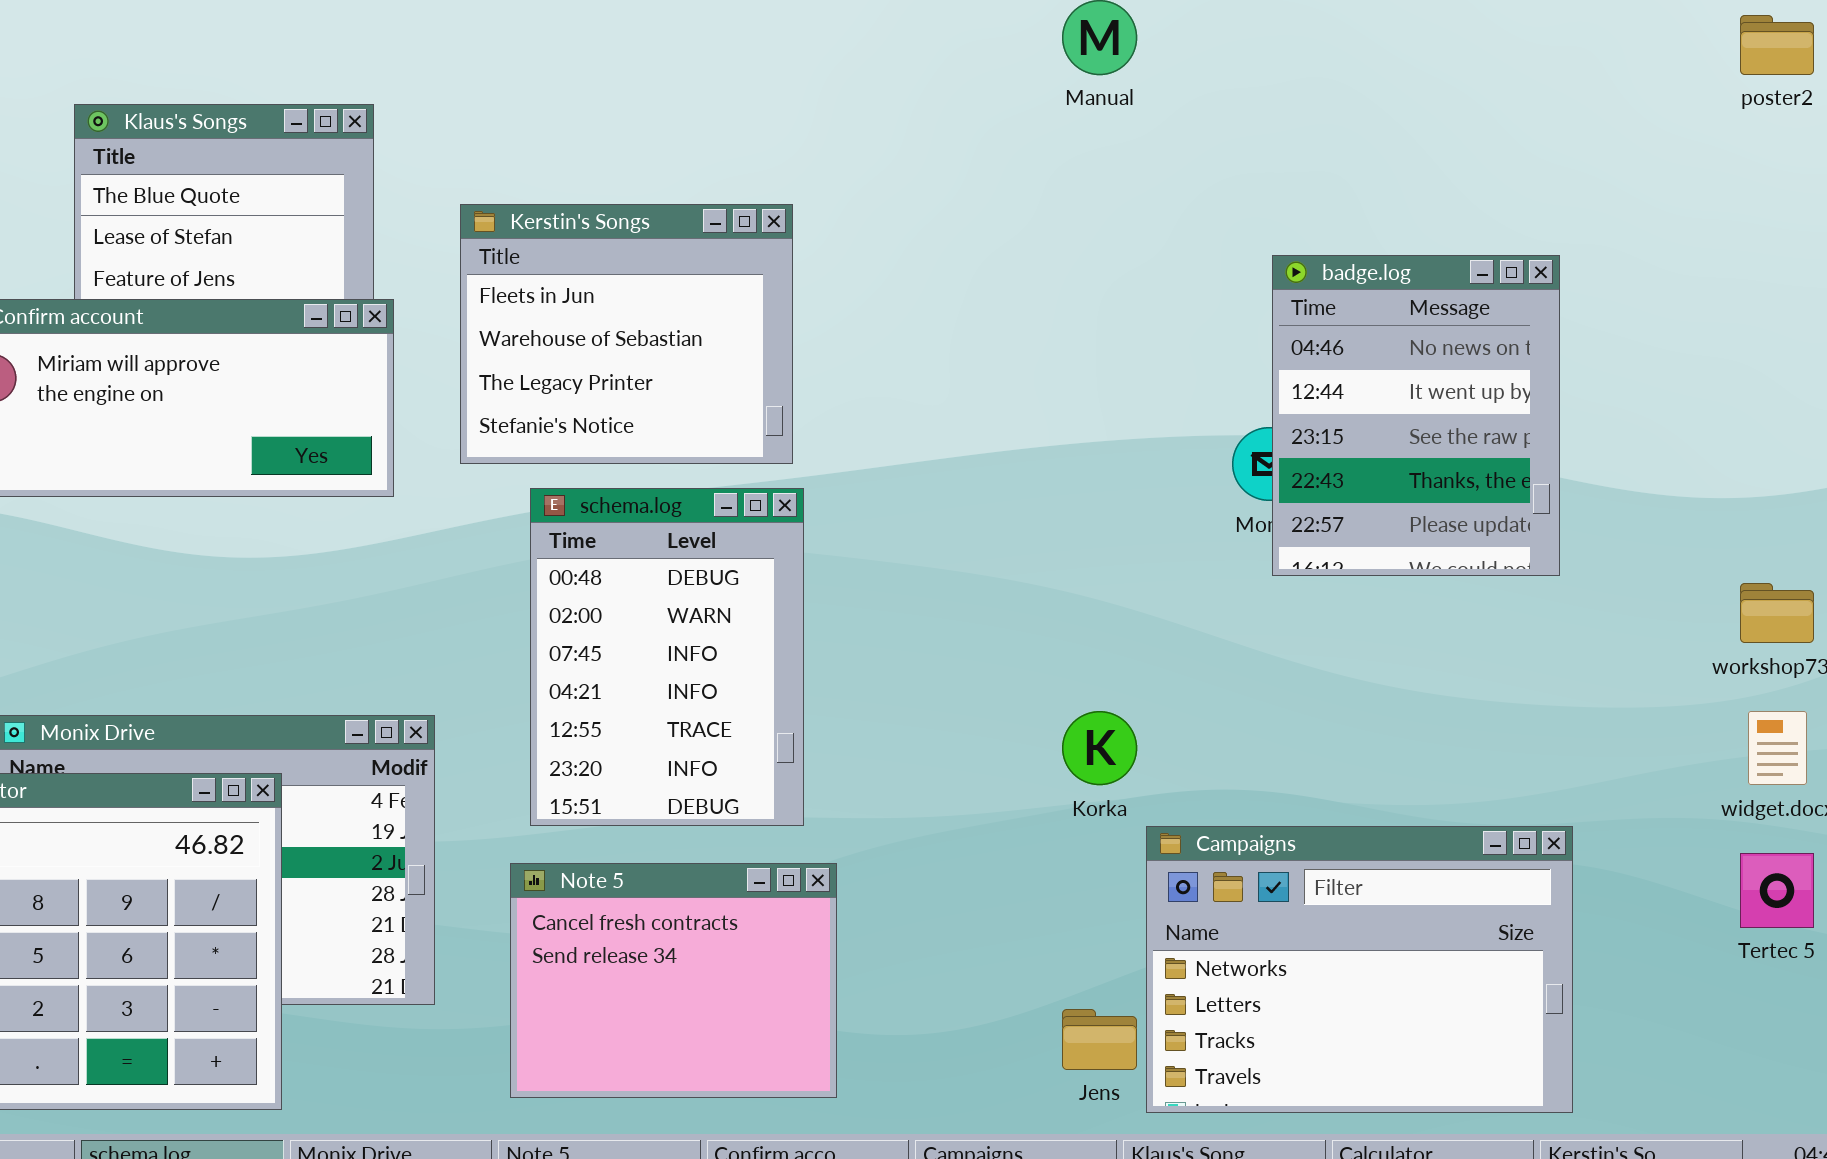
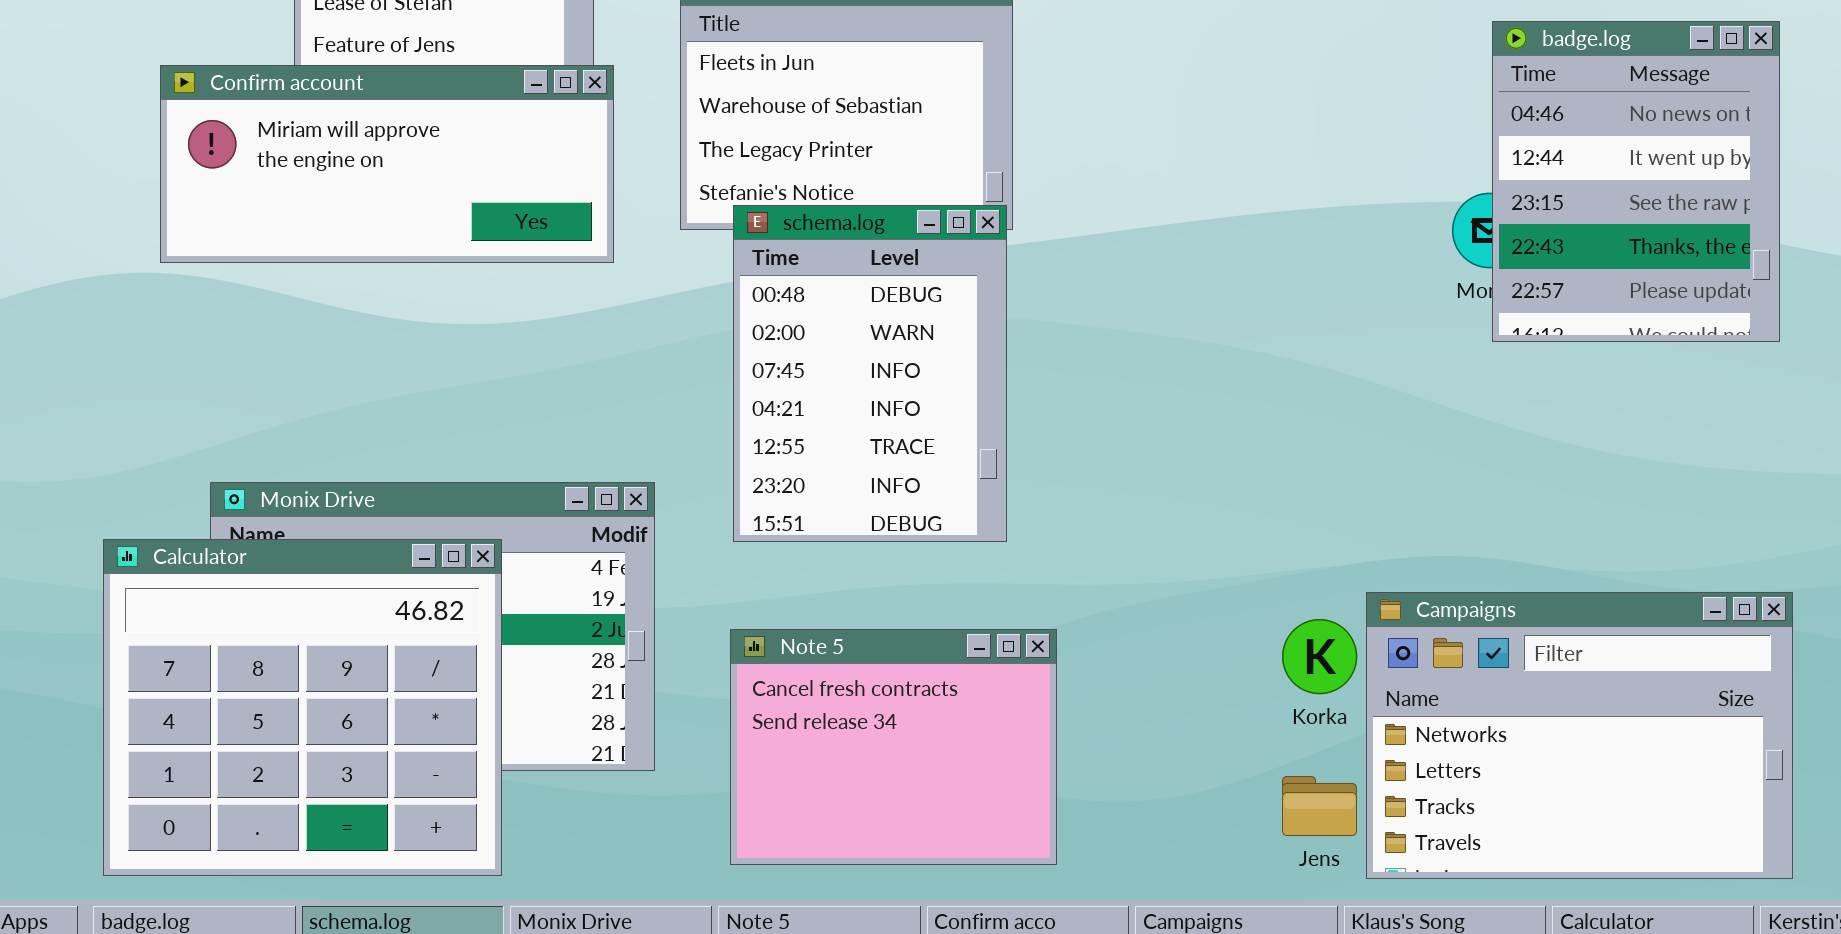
schema.log: [530,488,804,826] -> [733,205,1007,542], moved
Korka: [1062,711,1137,785] -> [1282,619,1357,694], moved

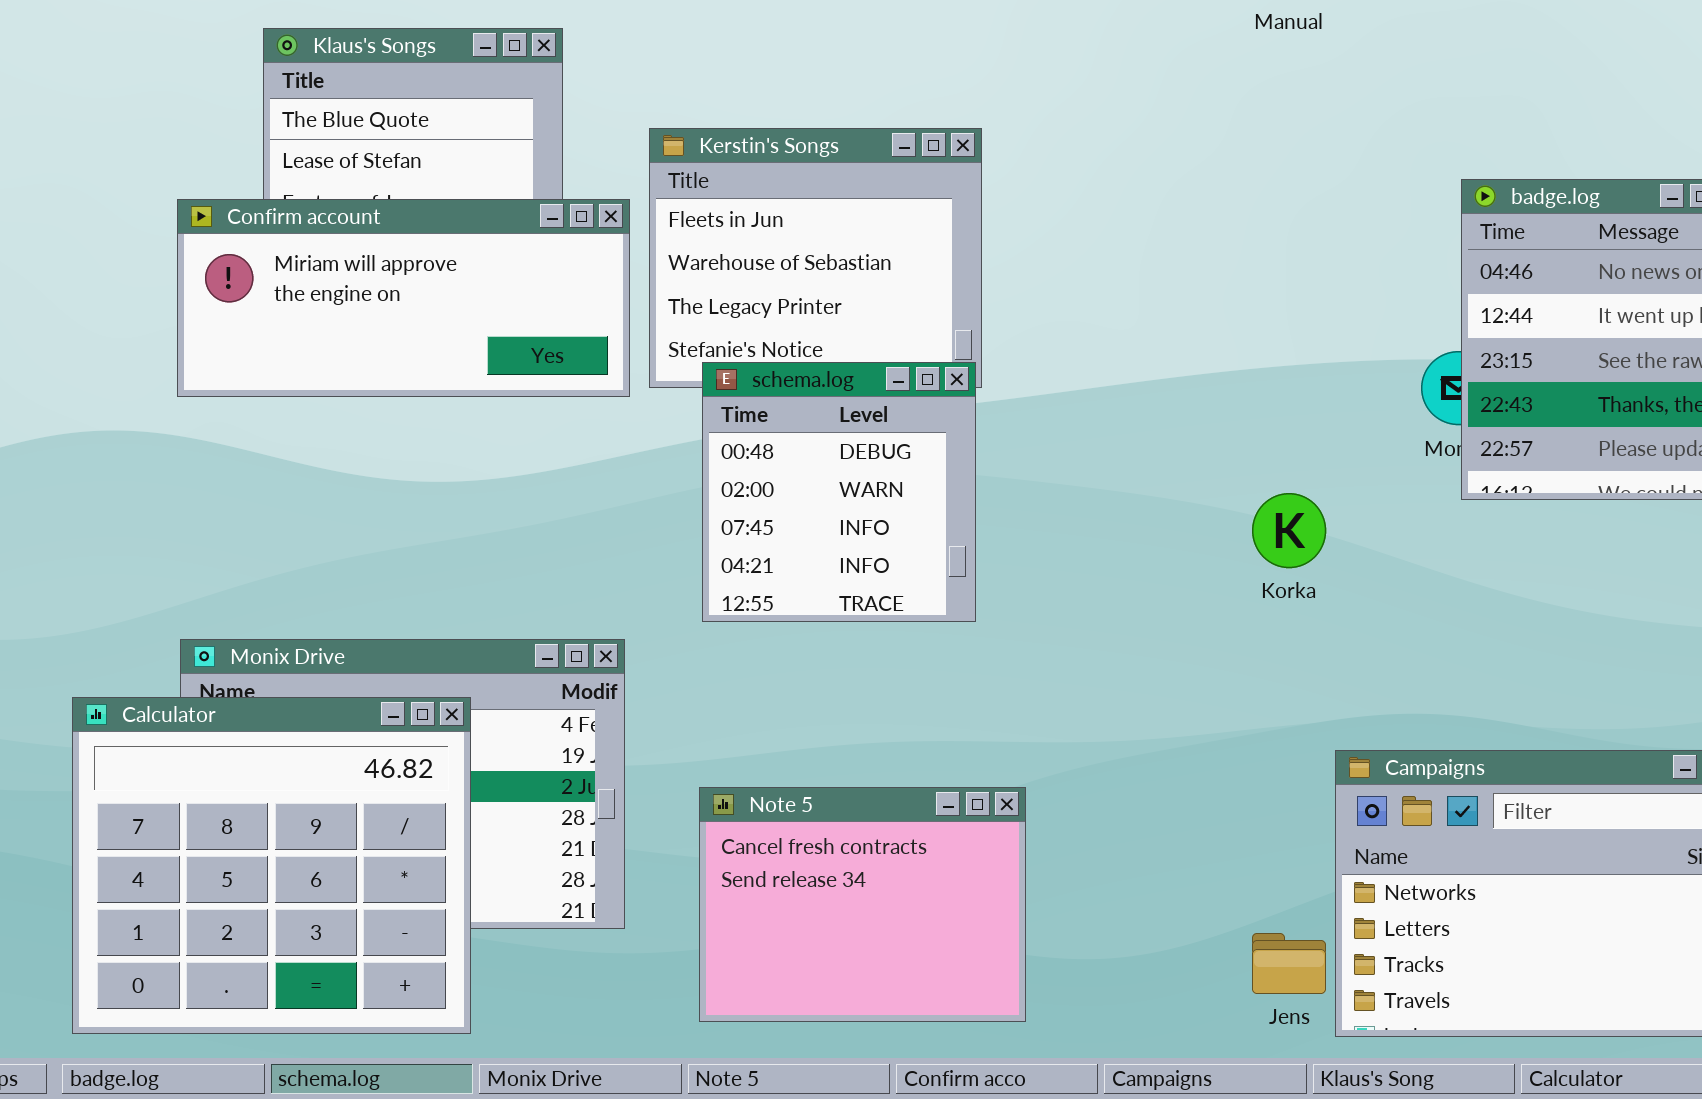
Confirm account: [160,65,614,263] -> [177,199,630,397], moved
schema.log: [733,205,1007,542] -> [702,362,976,622], resized
Korka: [1282,619,1357,694] -> [1252,493,1326,568], moved

